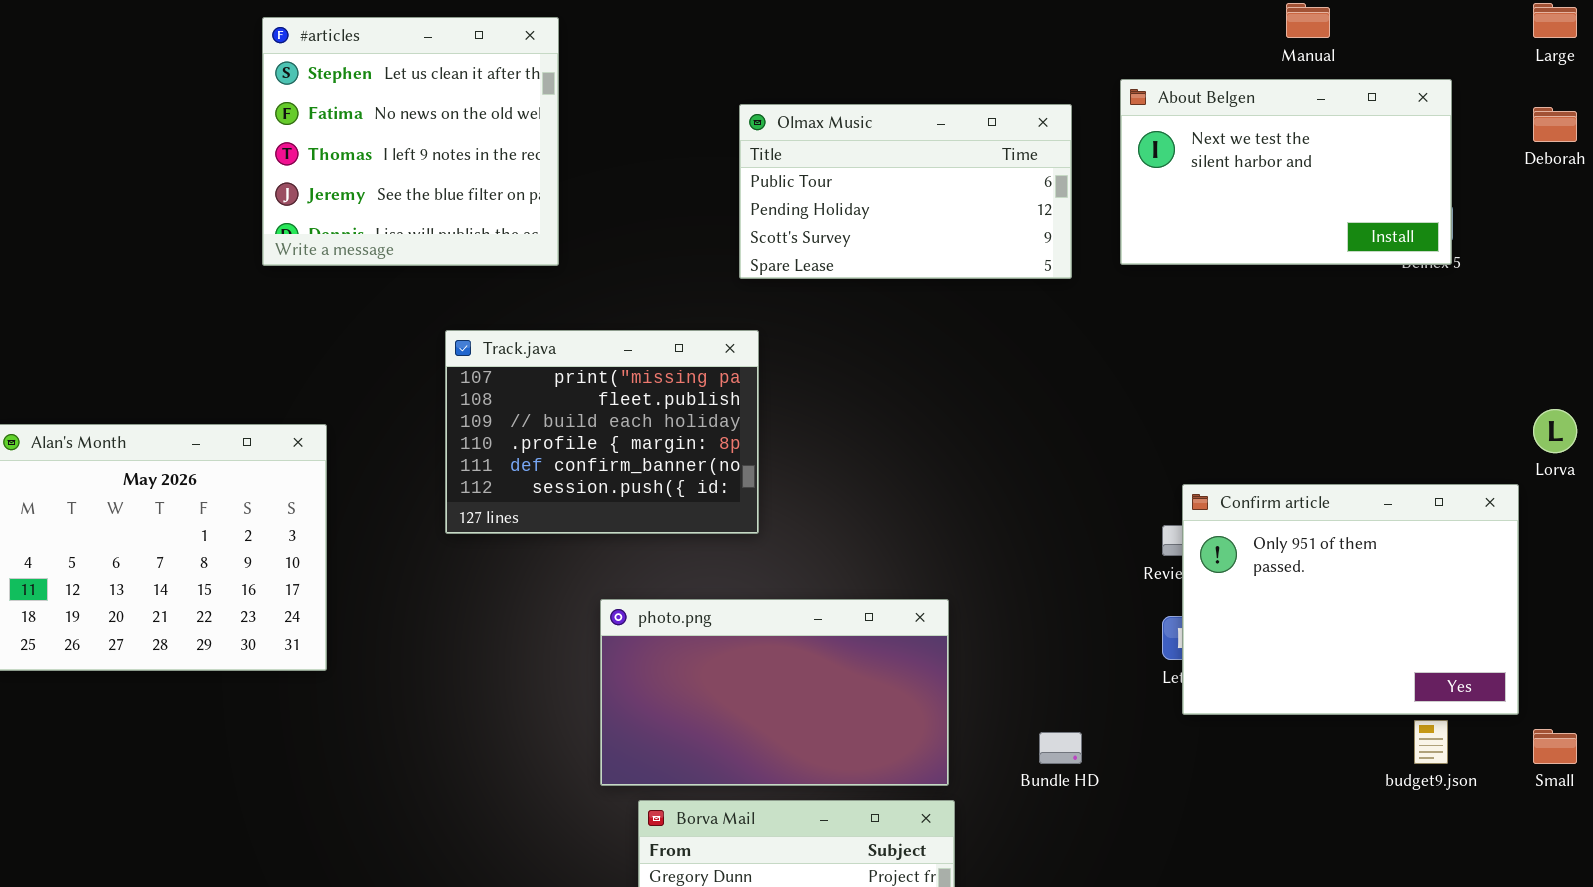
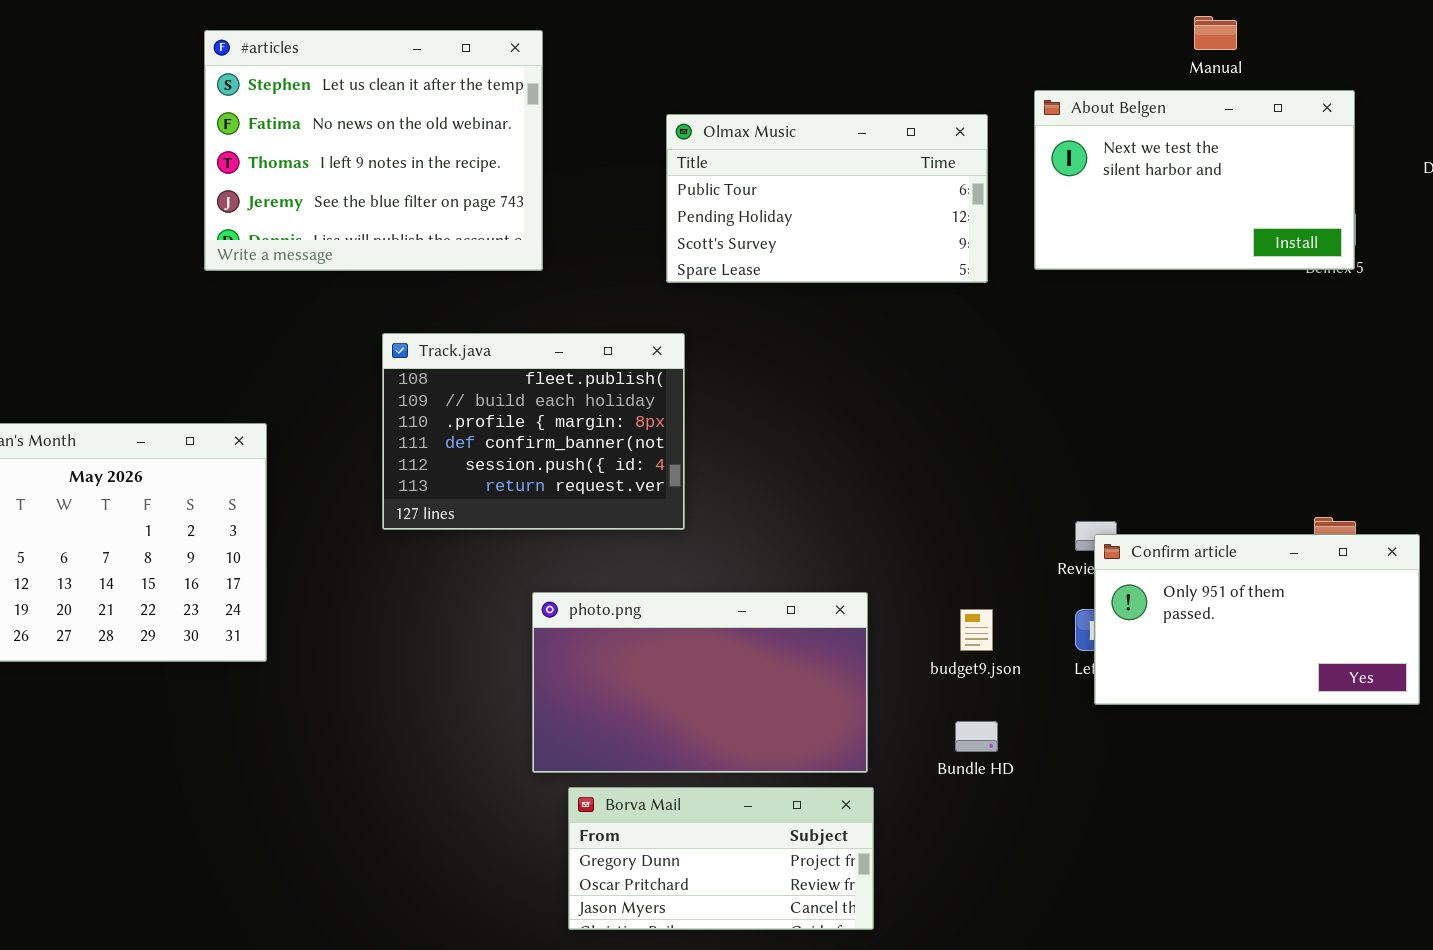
#articles: [262,17,559,266] -> [204,30,543,271], resized
Track.java: [445,330,759,534] -> [382,333,685,530], scrolled down 1 row
Confirm article: [1182,484,1519,715] -> [1094,534,1420,705], resized
budget9.json: [1414,720,1448,764] -> [960,609,993,651], moved

